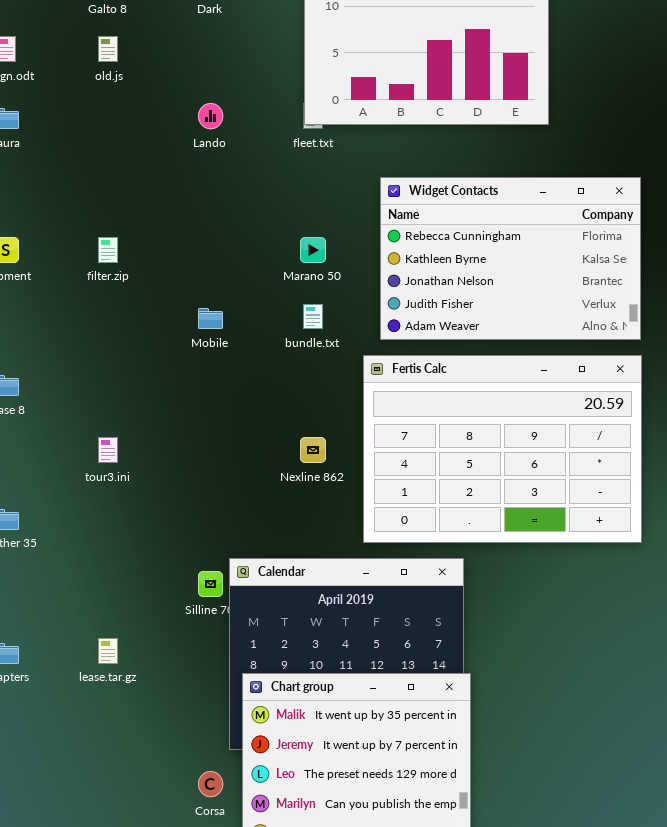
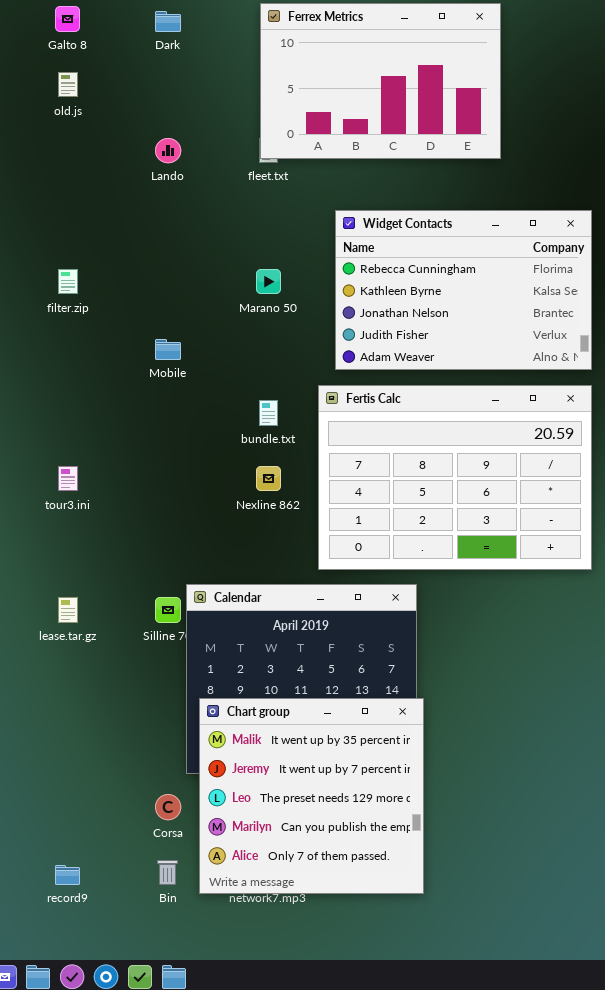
bundle.txt: [303,304,323,329] -> [259,400,278,426], moved
lease.tar.gz: [98,638,118,664] -> [58,597,78,623], moved

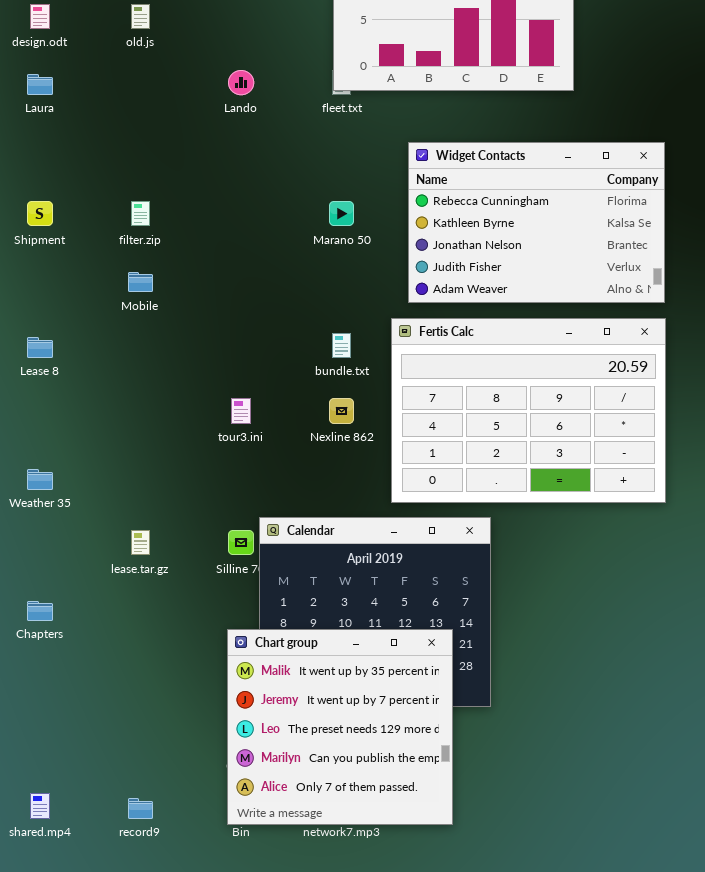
Mobile: [155,339,181,360] -> [128,272,153,292], moved
tour3.ini: [58,466,78,491] -> [231,398,251,424], moved
Chart group: [199,698,424,894] -> [227,629,453,825], moved

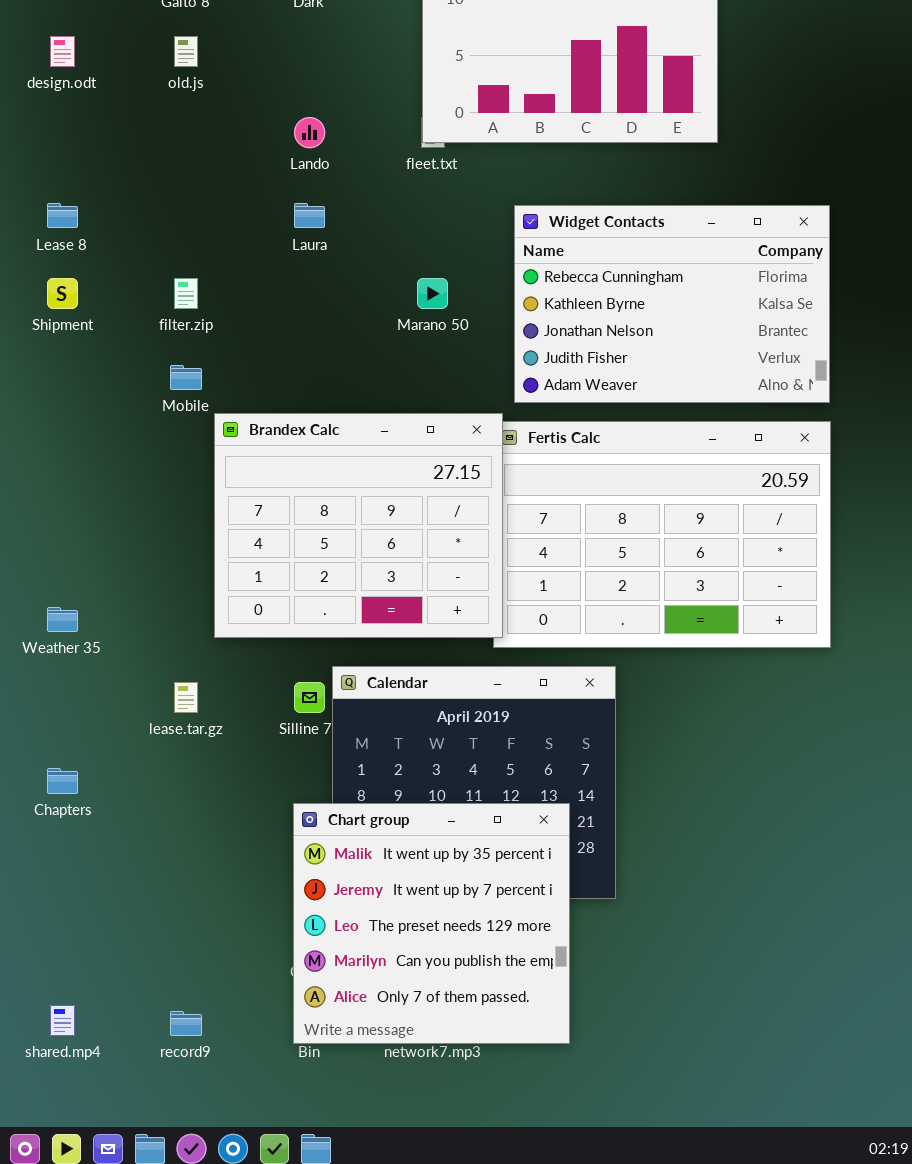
Laura: [27,74,53,95] -> [294,203,325,228], moved
Brandex Calc: none -> [214,413,503,638], opened
Lease 8: [27,337,53,358] -> [47,203,78,228], moved

